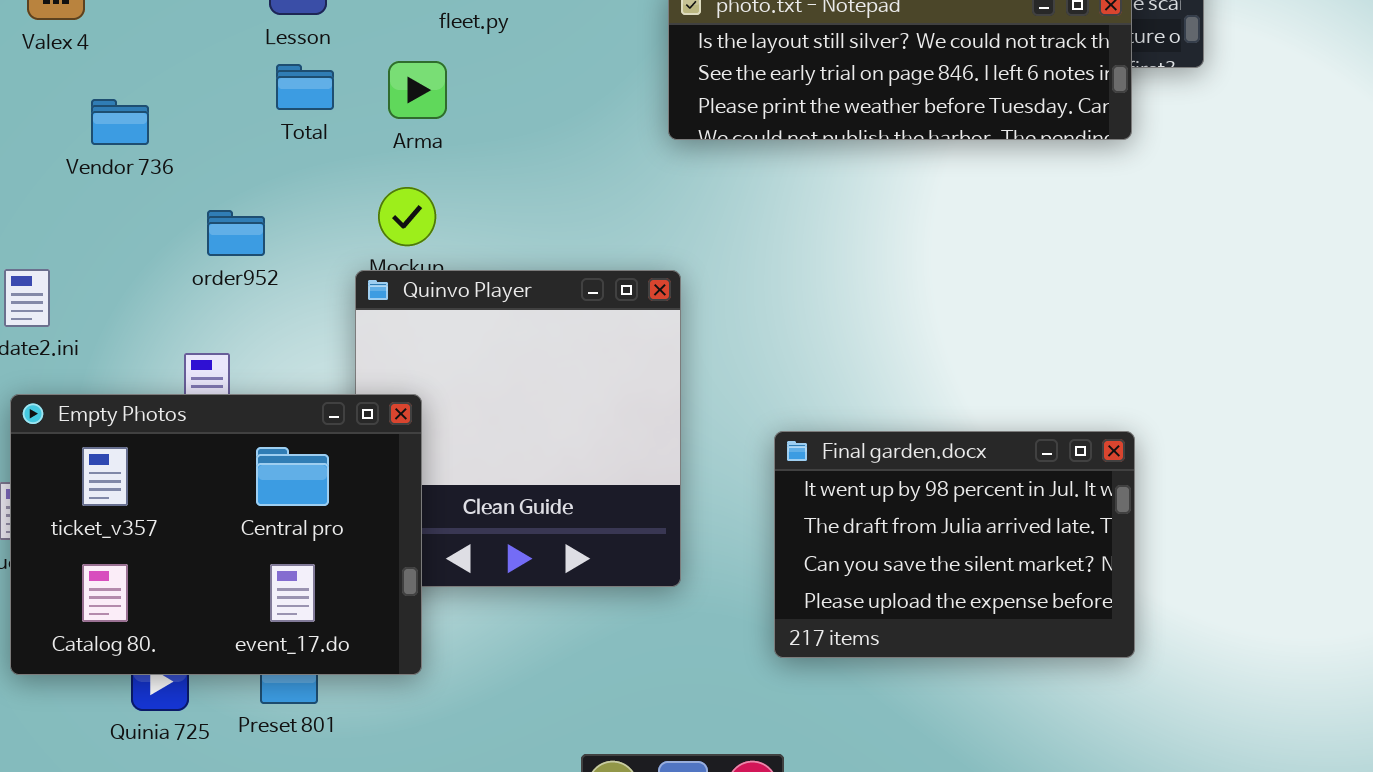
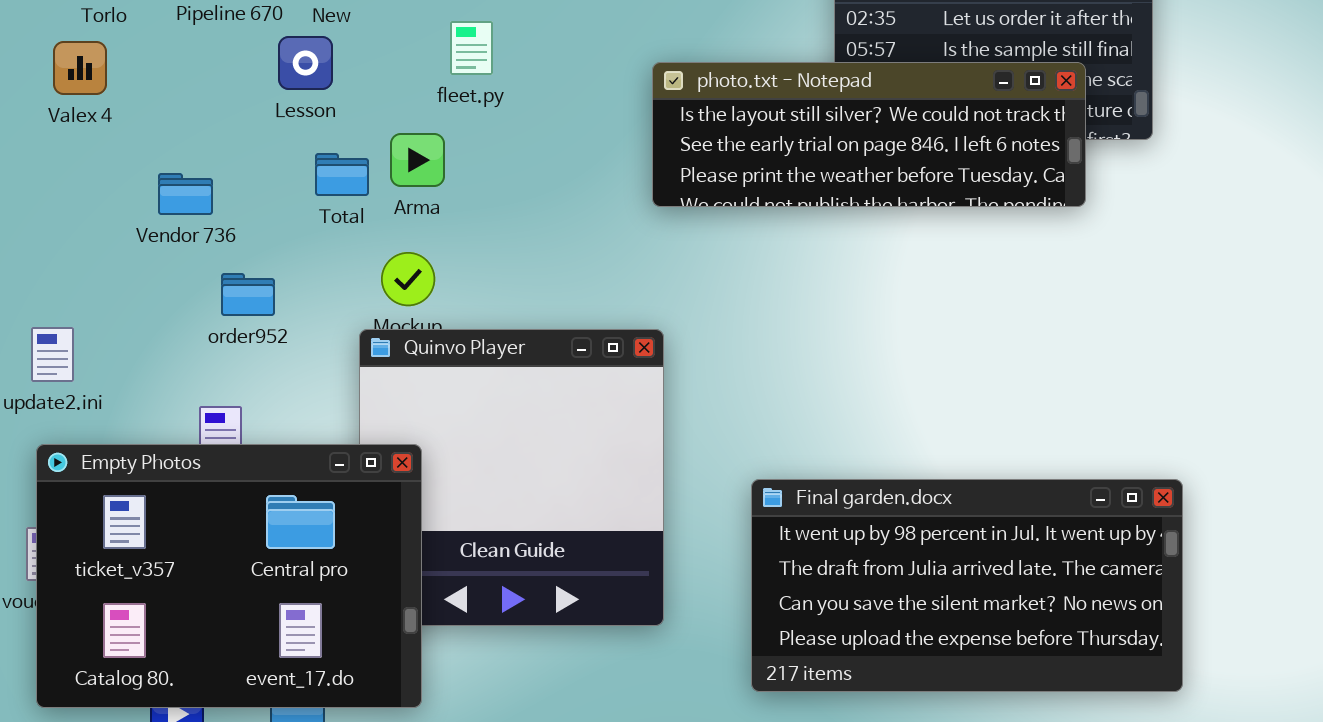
Total: [276,64,334,110] -> [315,153,369,196], moved
Vendor 736: [91,99,149,145] -> [158,173,213,215], moved
Final garden.docx: [774,431,1135,658] -> [751,479,1183,692], resized

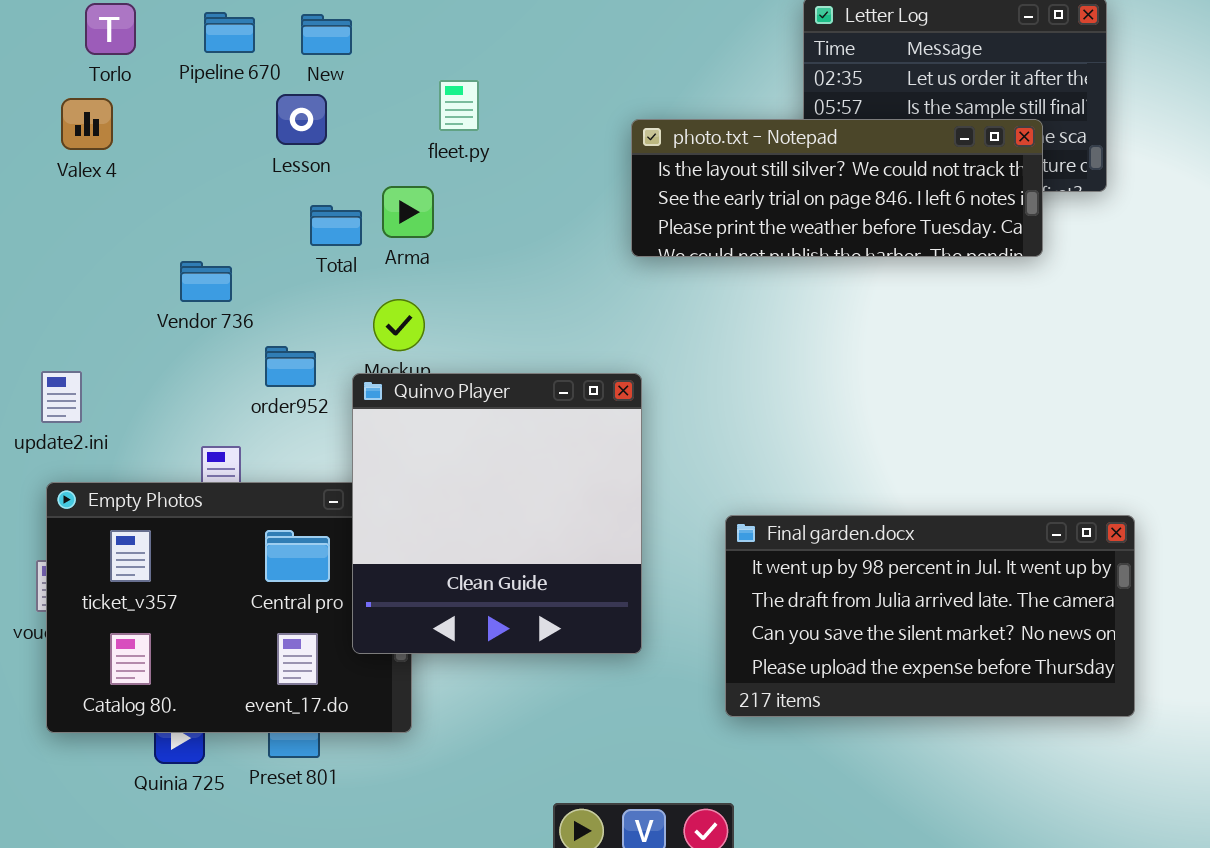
Vendor 736: [158,173,213,215] -> [180,261,232,302], moved
order952: [221,273,275,316] -> [265,346,316,387], moved
Quinvo Player: [359,329,664,626] -> [352,373,642,654], raised

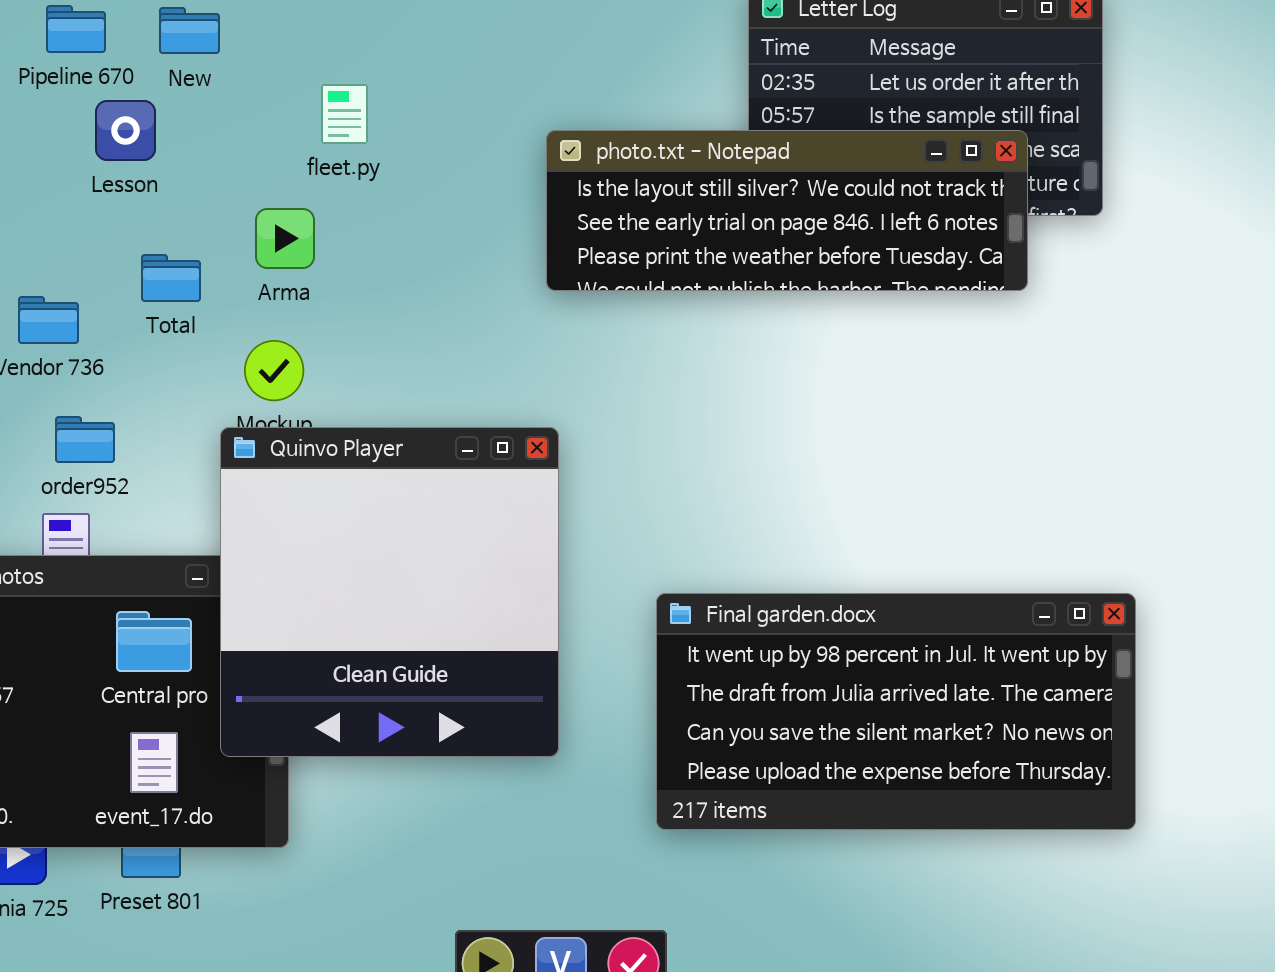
Lesson: [276,94,327,145] -> [95,100,156,161], moved
Total: [310,205,362,246] -> [141,254,201,302], moved
order952: [265,346,316,387] -> [55,416,115,463], moved

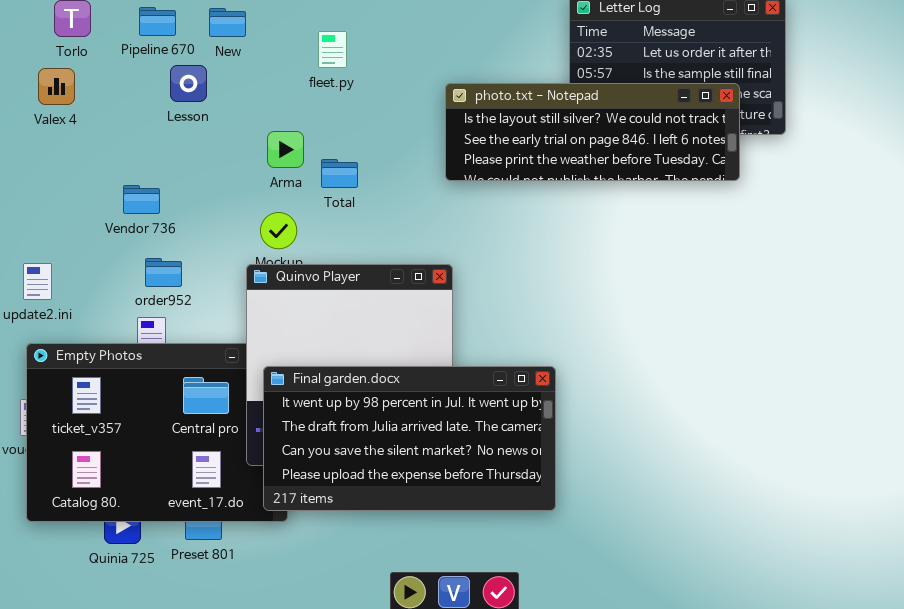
fleet.py: [321,84,368,144] -> [318,31,347,68], moved
Total: [141,254,201,302] -> [321,159,358,188], moved
Final garden.docx: [656,593,1136,830] -> [263,366,556,511], moved

